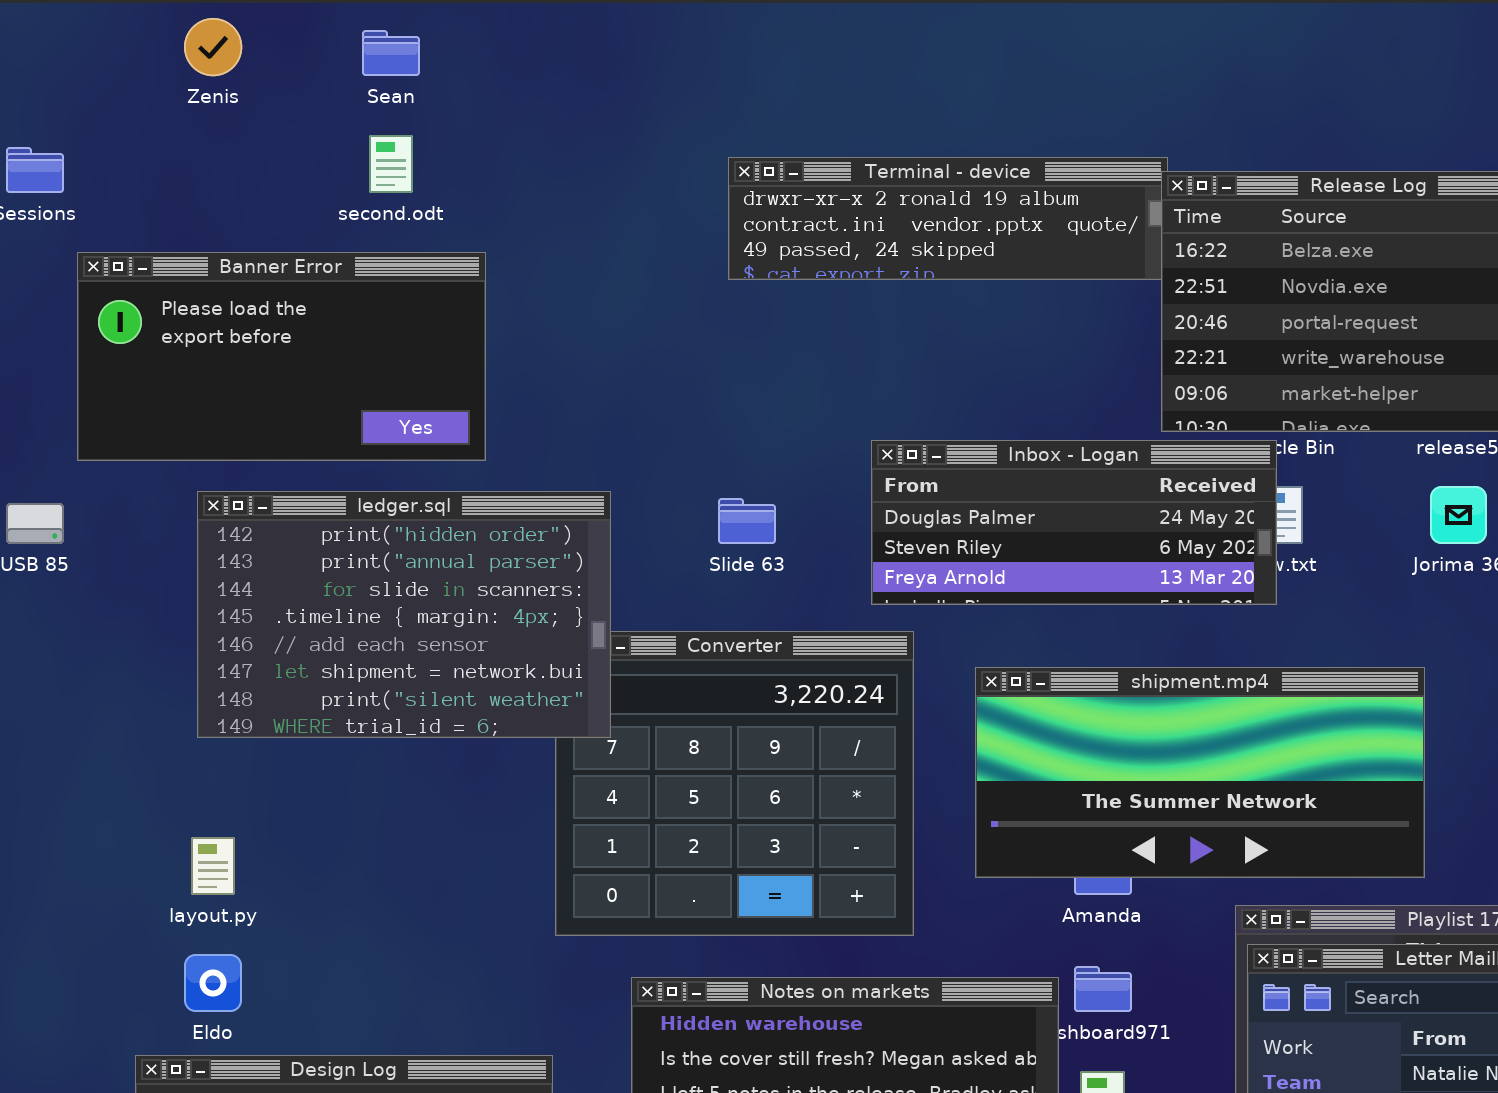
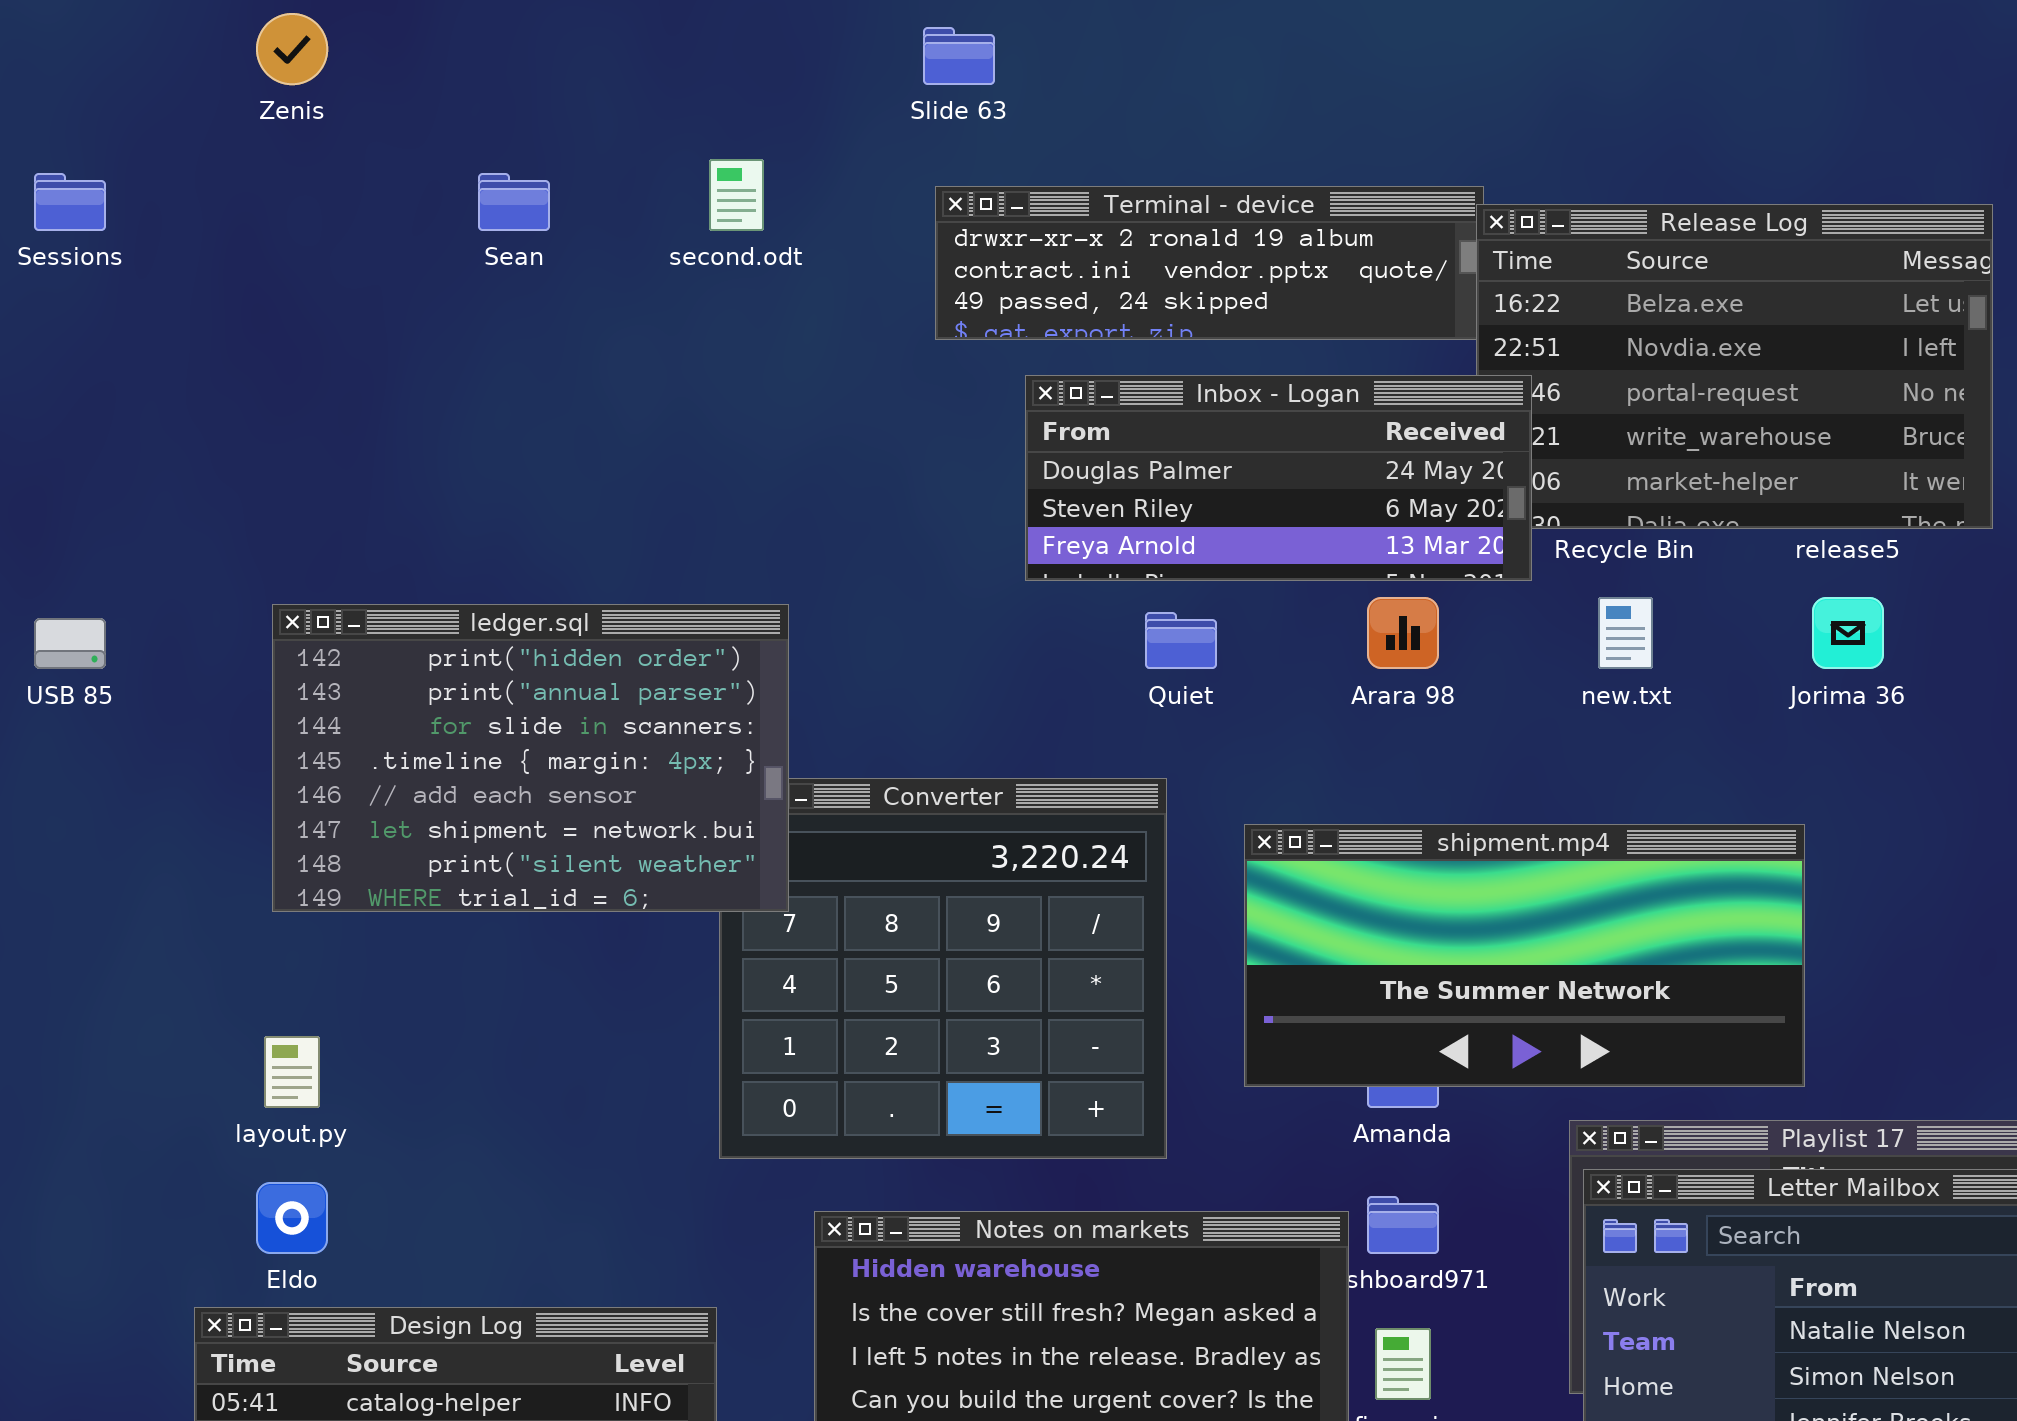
Sean: [362,30,420,76] -> [478,173,550,231], moved
second.odt: [369,135,413,193] -> [709,159,764,231], moved
Banner Error: [77,252,486,461] -> none, closed
Inbox - Logan: [871,440,1277,605] -> [1025,375,1532,581], moved
Slide 63: [718,498,776,544] -> [923,27,995,85], moved

